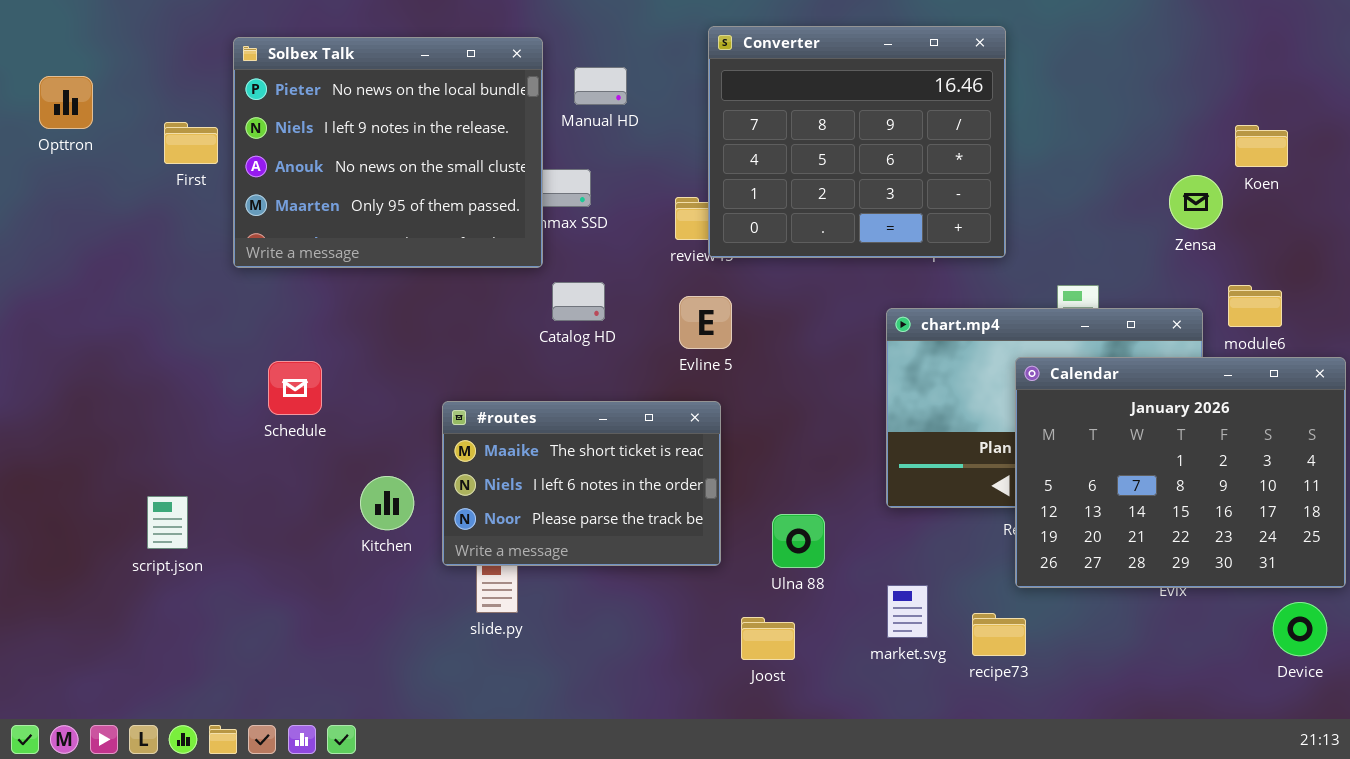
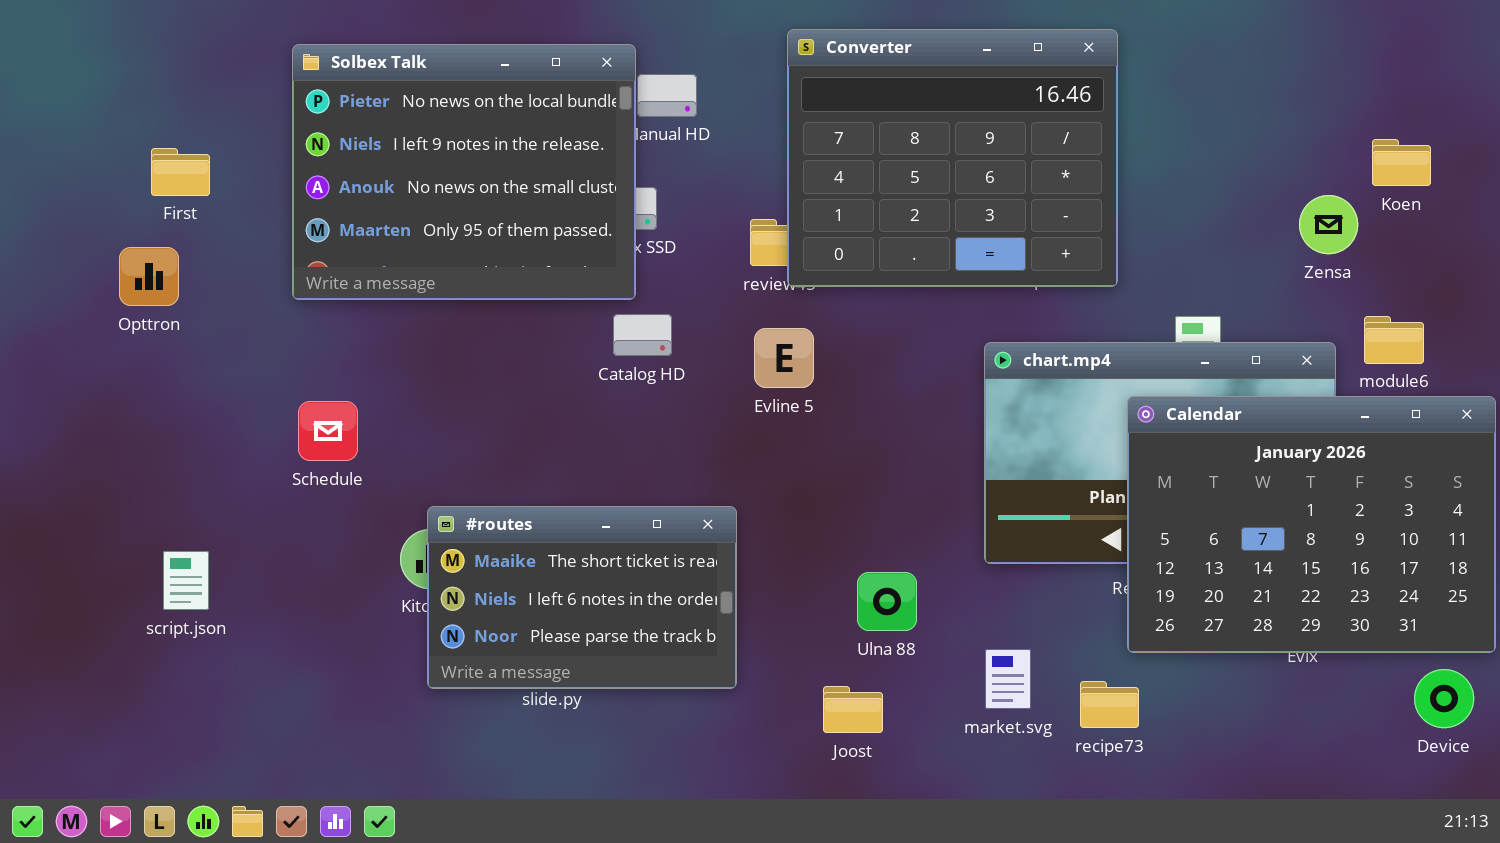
Solbex Talk: [233,37,543,268] -> [292,44,636,300], moved
Opttron: [39,76,93,129] -> [119,247,179,306], moved
First: [164,122,218,164] -> [151,148,210,196], moved
#routes: [442,401,721,566] -> [427,506,737,689], moved

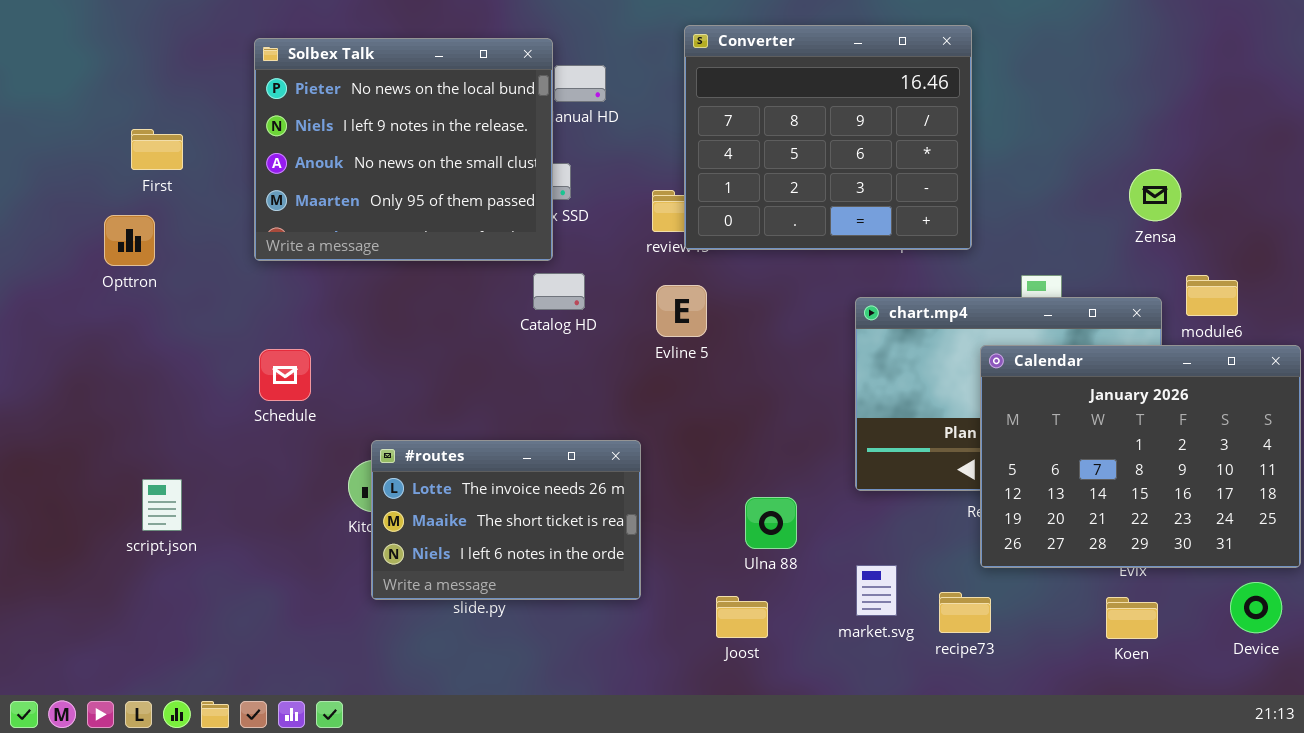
Koen: [1372,139,1431,186] -> [1106,597,1158,639], moved
#routes: [427,506,737,689] -> [371,440,641,600], scrolled up 1 row

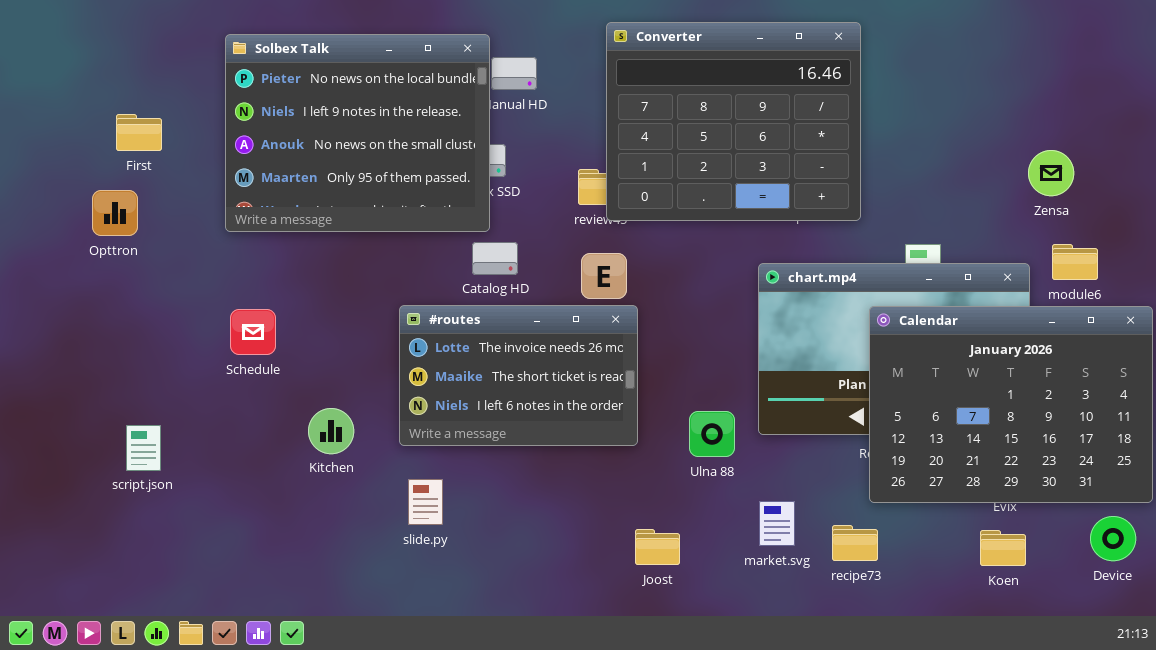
Zensa: [1129,169,1181,221] -> [1028,150,1074,196], moved
#routes: [371,440,641,600] -> [399,305,638,446], moved
Ulna 88: [745,497,797,549] -> [689,411,735,457], moved

